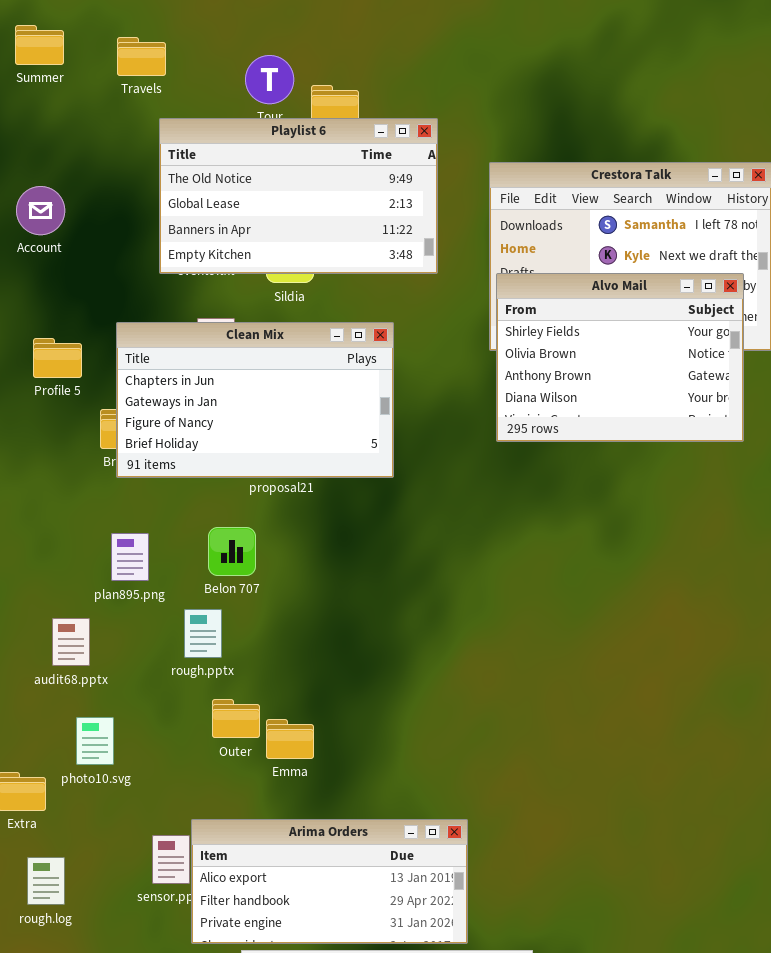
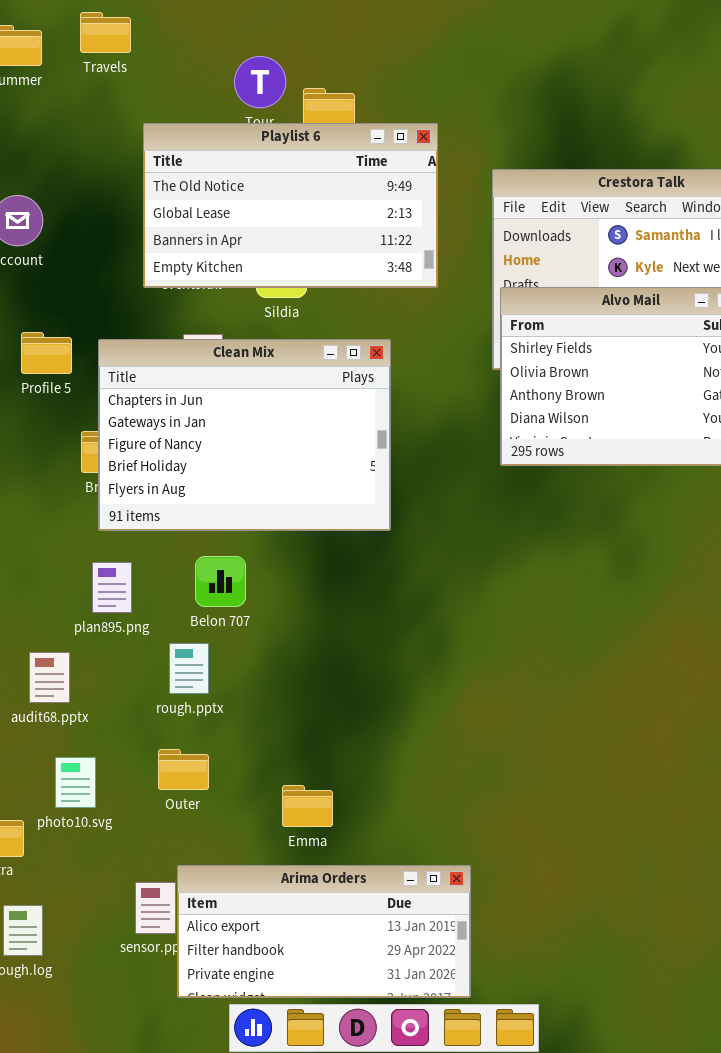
Travels: [117,37,166,76] -> [80,12,131,53], moved
Clean Mix: [116,322,394,478] -> [98,339,391,531], resized
Profile 5: [33,338,82,378] -> [21,332,72,374], moved
Outer: [212,699,260,738] -> [158,749,209,790], moved
Emma: [266,719,314,759] -> [282,785,333,827], moved

